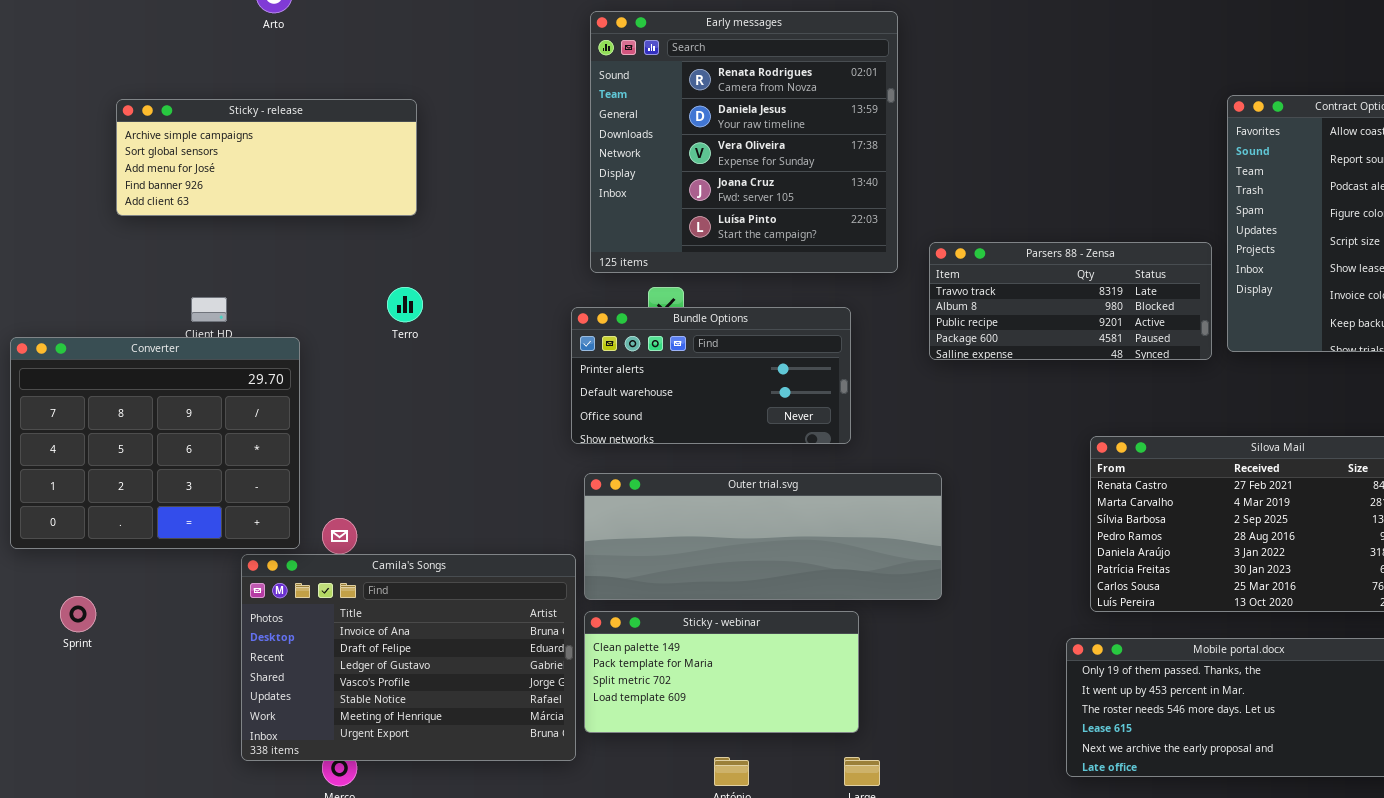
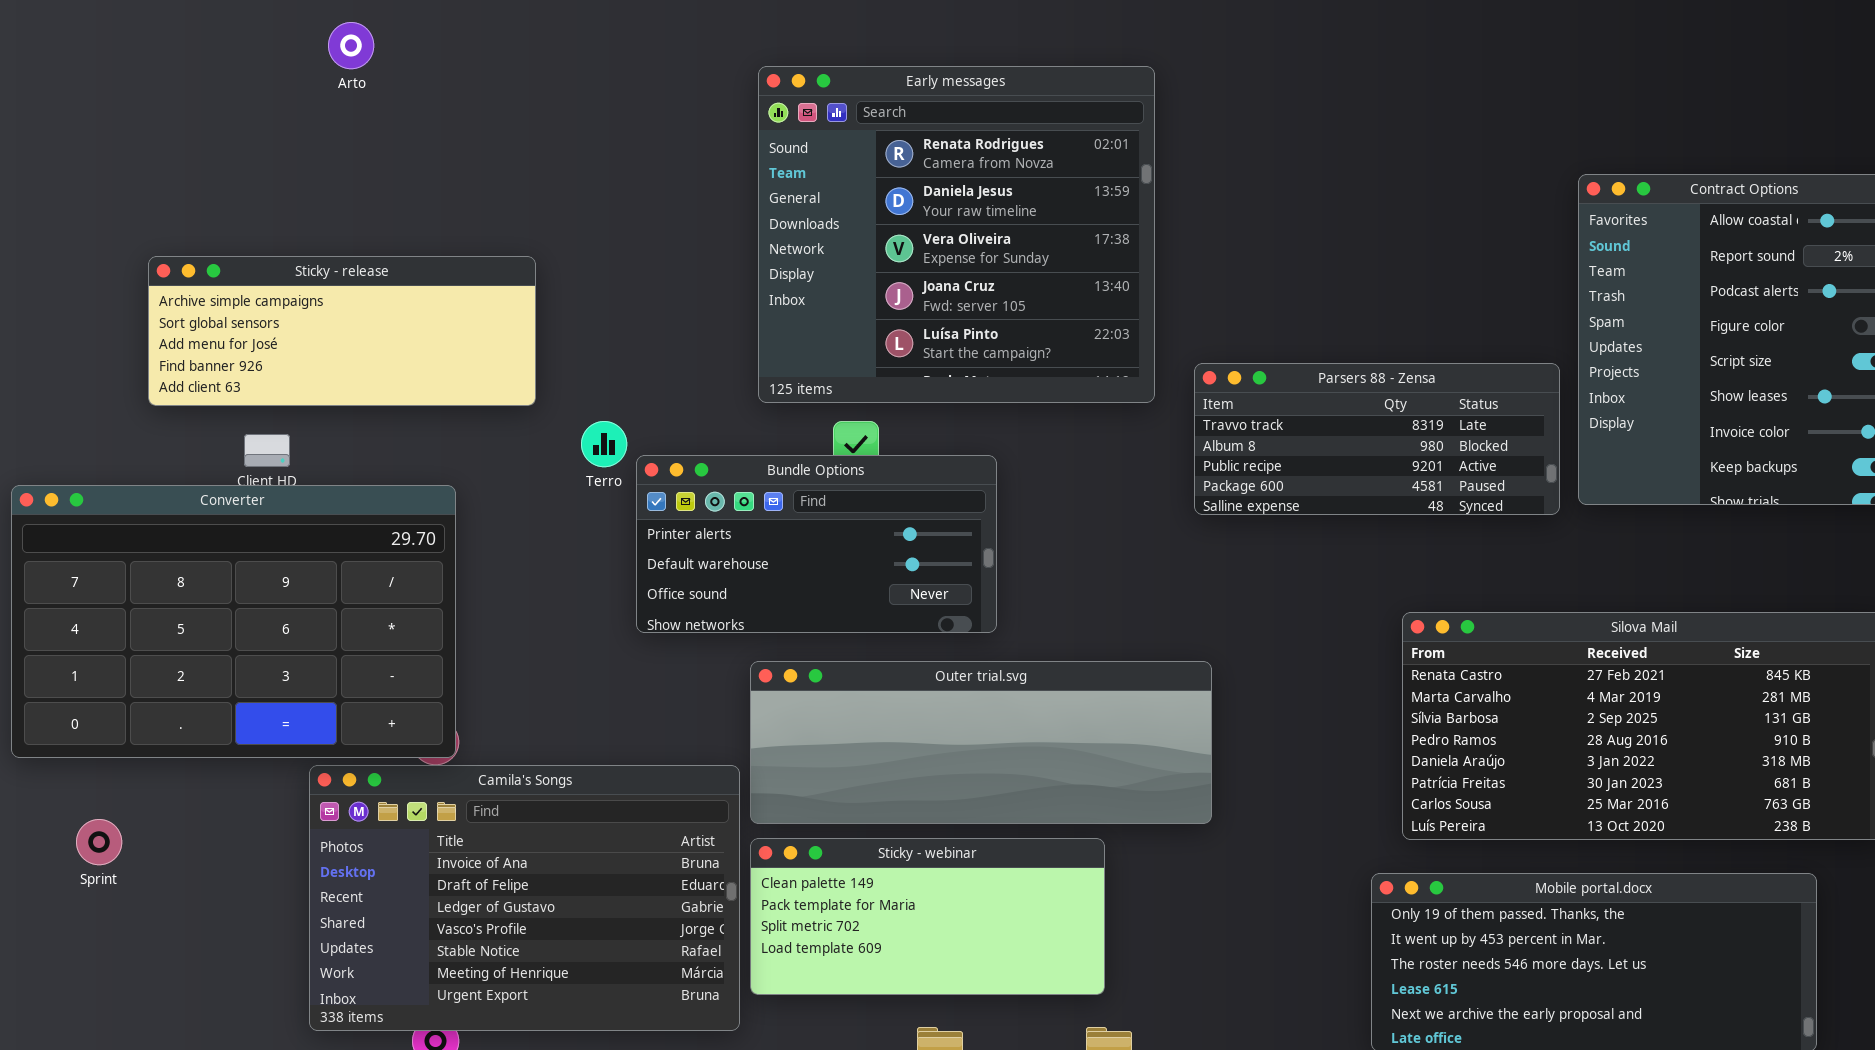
Sticky - release: [116,99,417,216] -> [148,256,536,406], moved
Terro: [387,287,423,322] -> [581,421,627,467], moved
Bundle Options: [571,307,851,444] -> [636,455,997,633], moved
Converter: [10,337,300,549] -> [11,485,456,758], resized

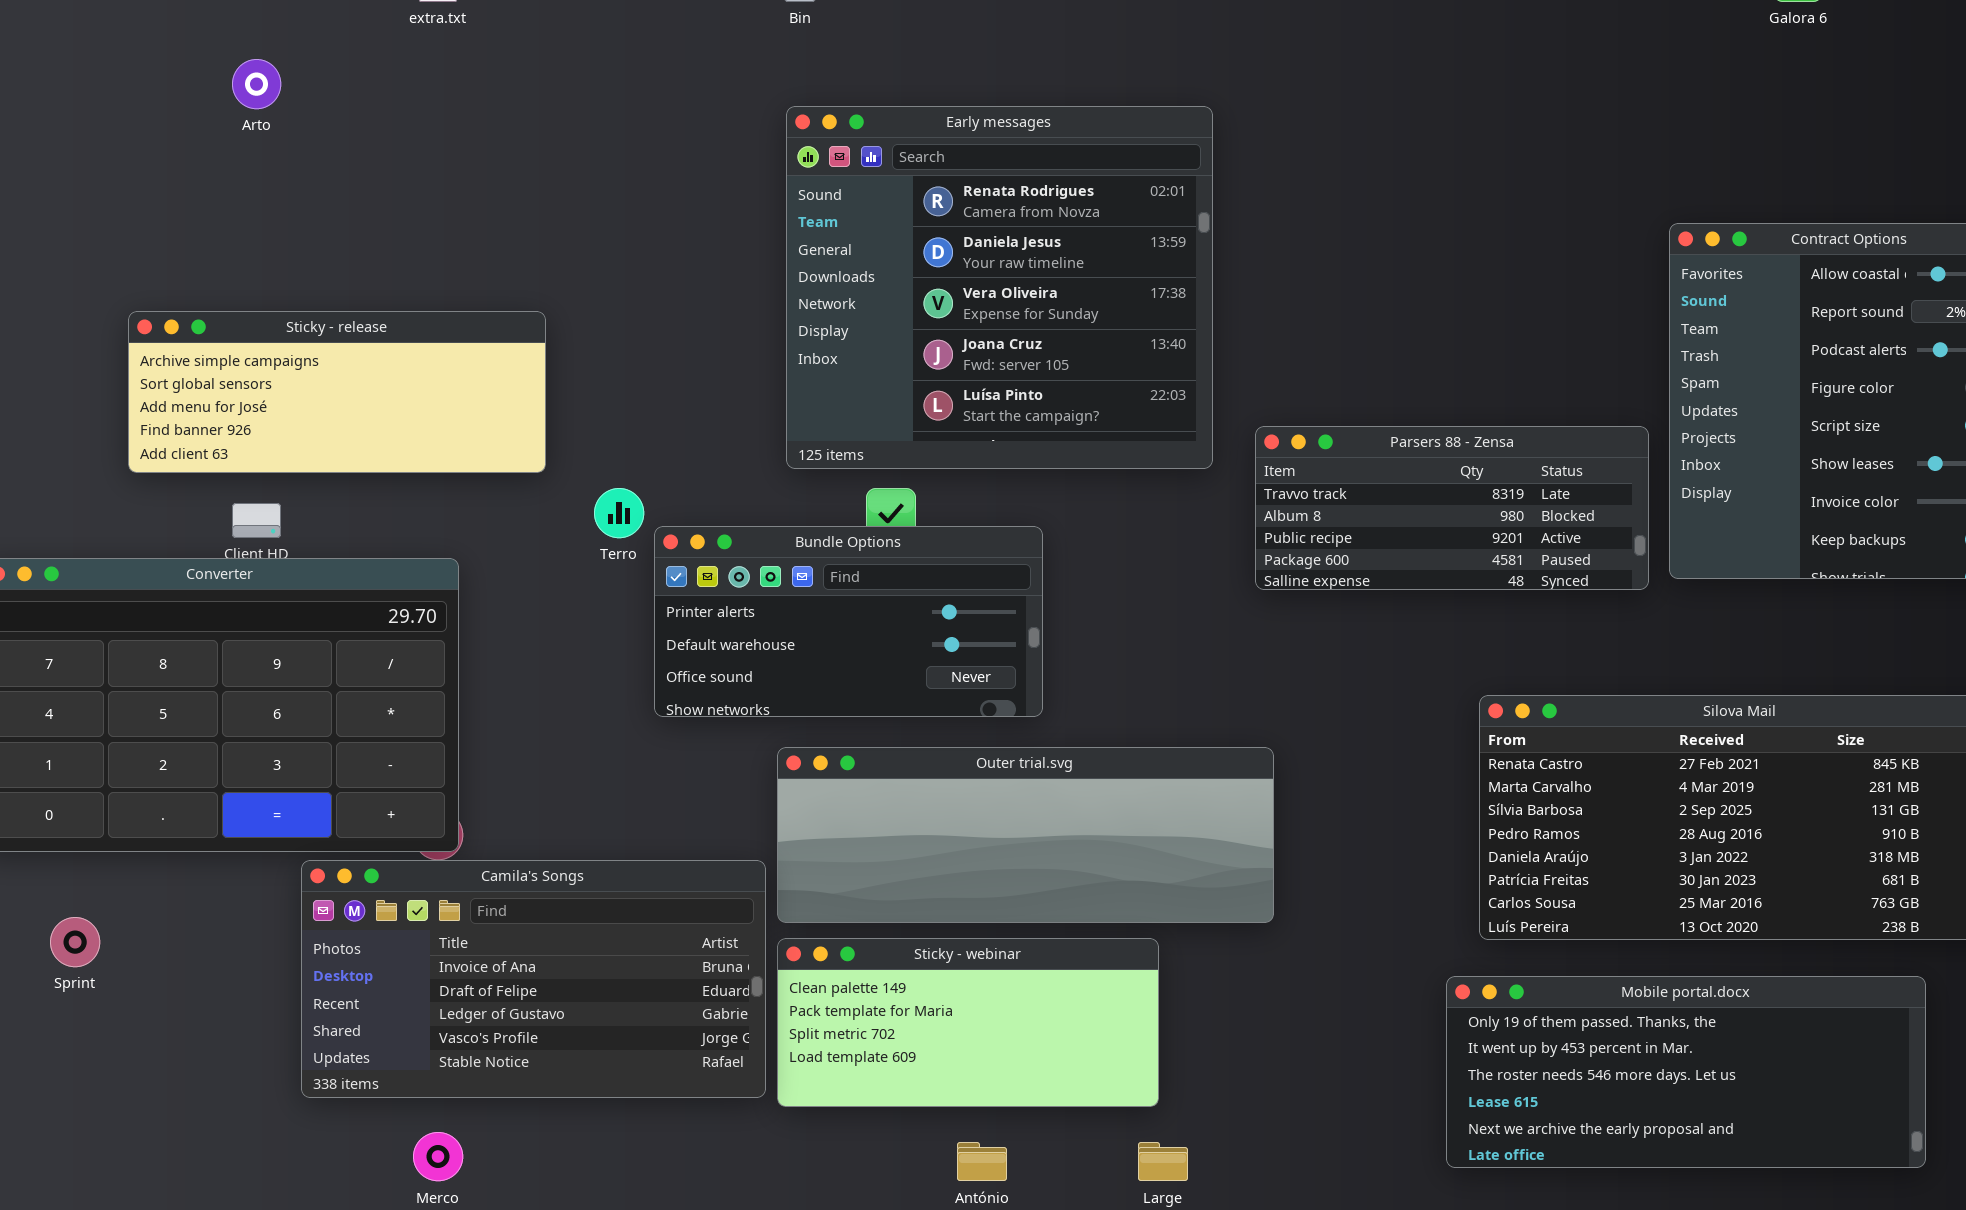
Arto: [328,22,374,69] -> [232,59,281,109], moved
Camila's Songs: [309,765,740,1031] -> [301,860,766,1098], resized

